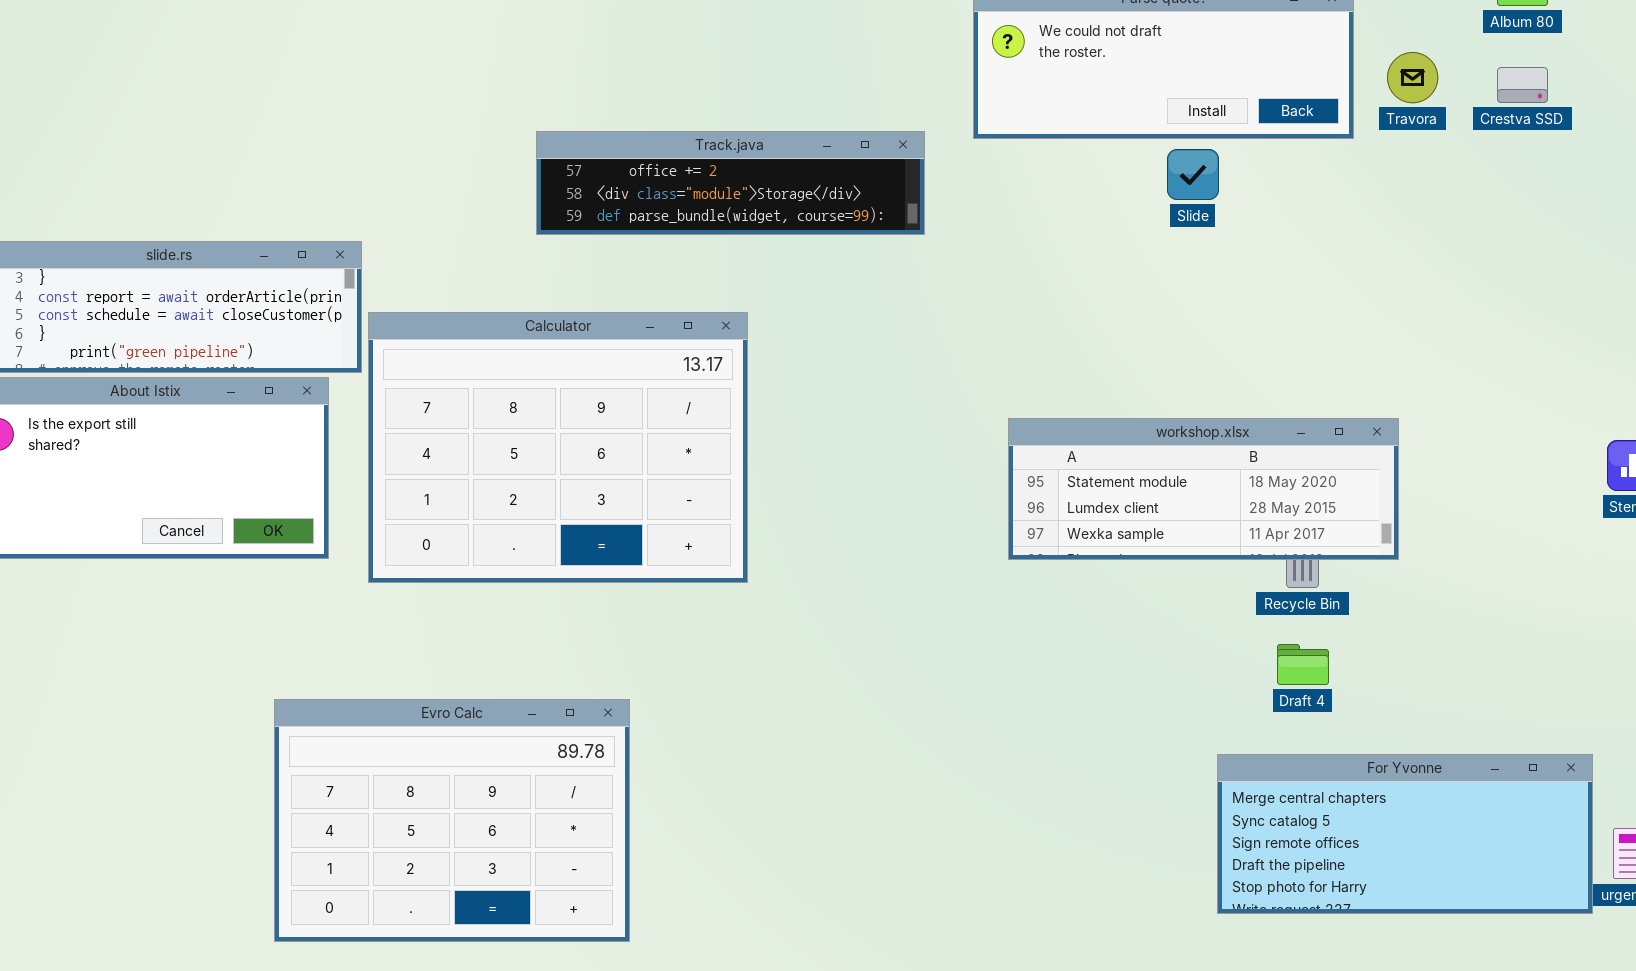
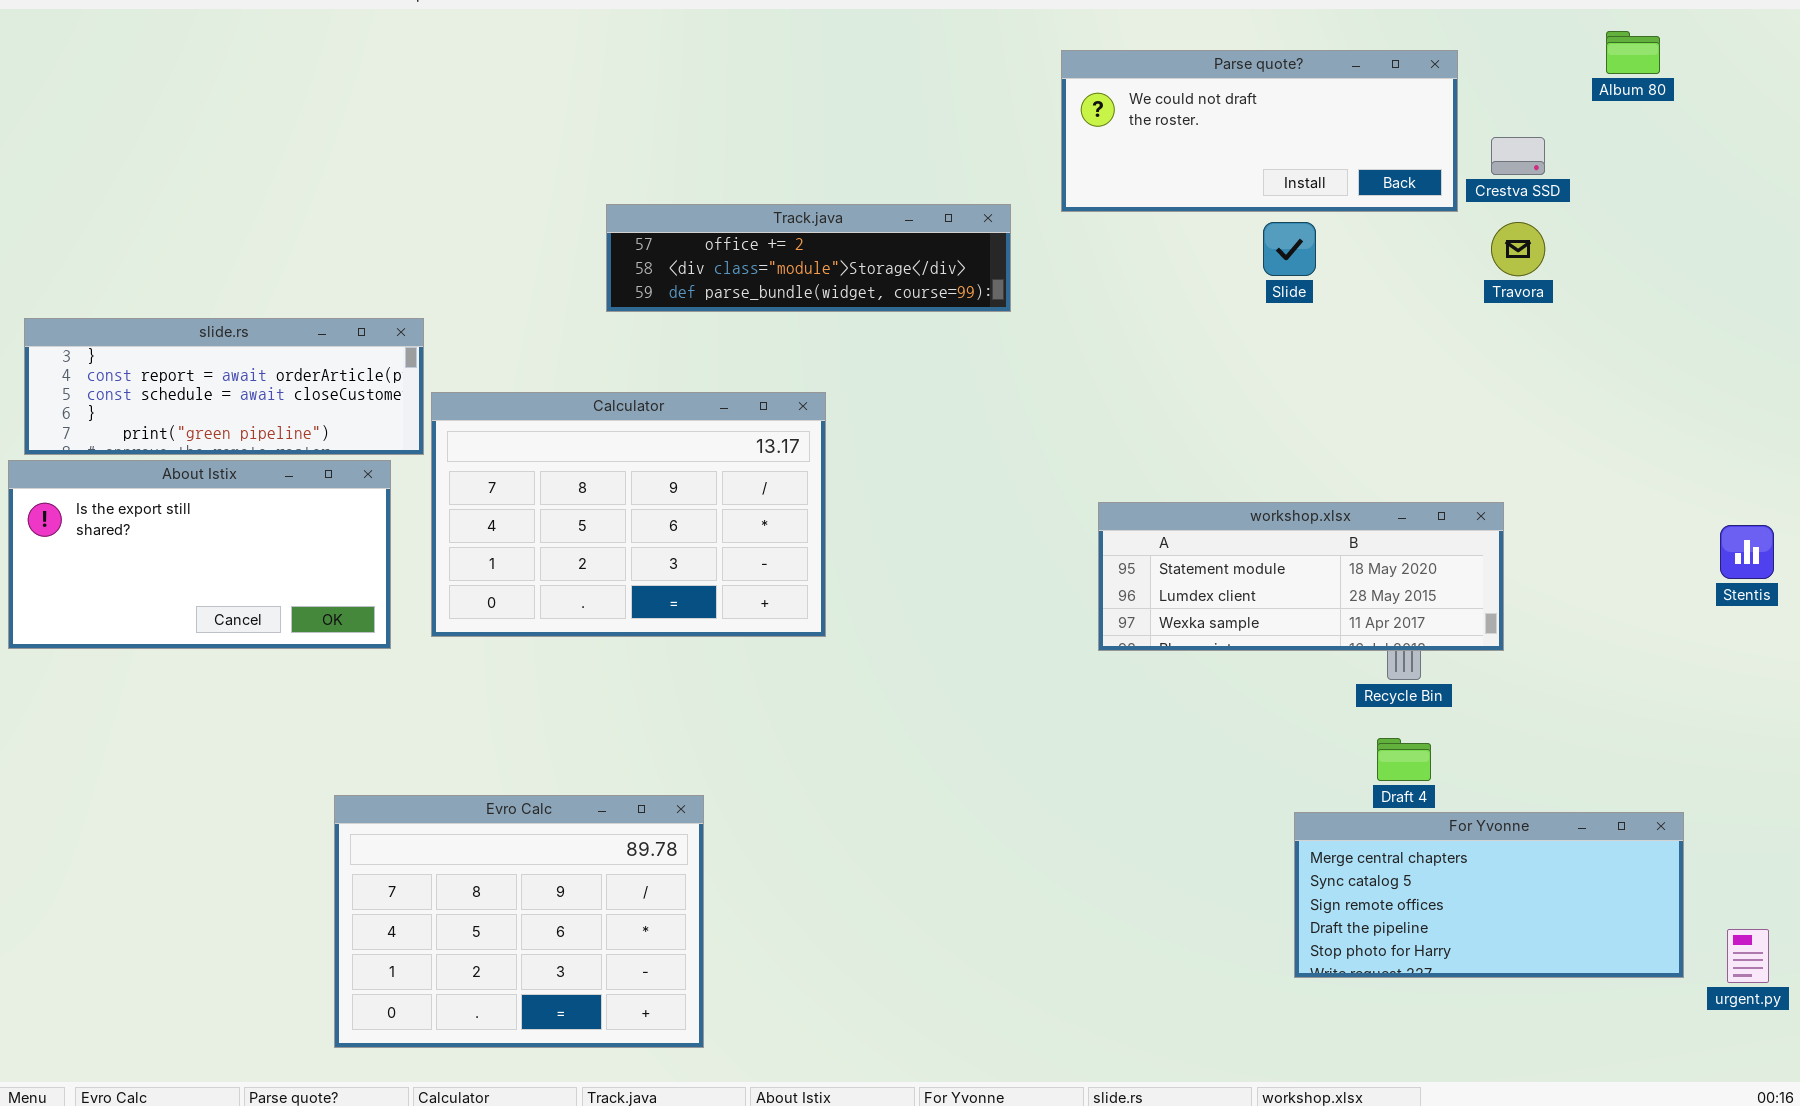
Travora: [1387,52,1438,103] -> [1491,222,1545,276], moved
Crestva SSD: [1497,67,1548,103] -> [1491,137,1545,175], moved
Calculator: [368,312,748,583] -> [431,392,826,637], resized
For Yvonne: [1217,754,1593,914] -> [1294,812,1684,978], moved

